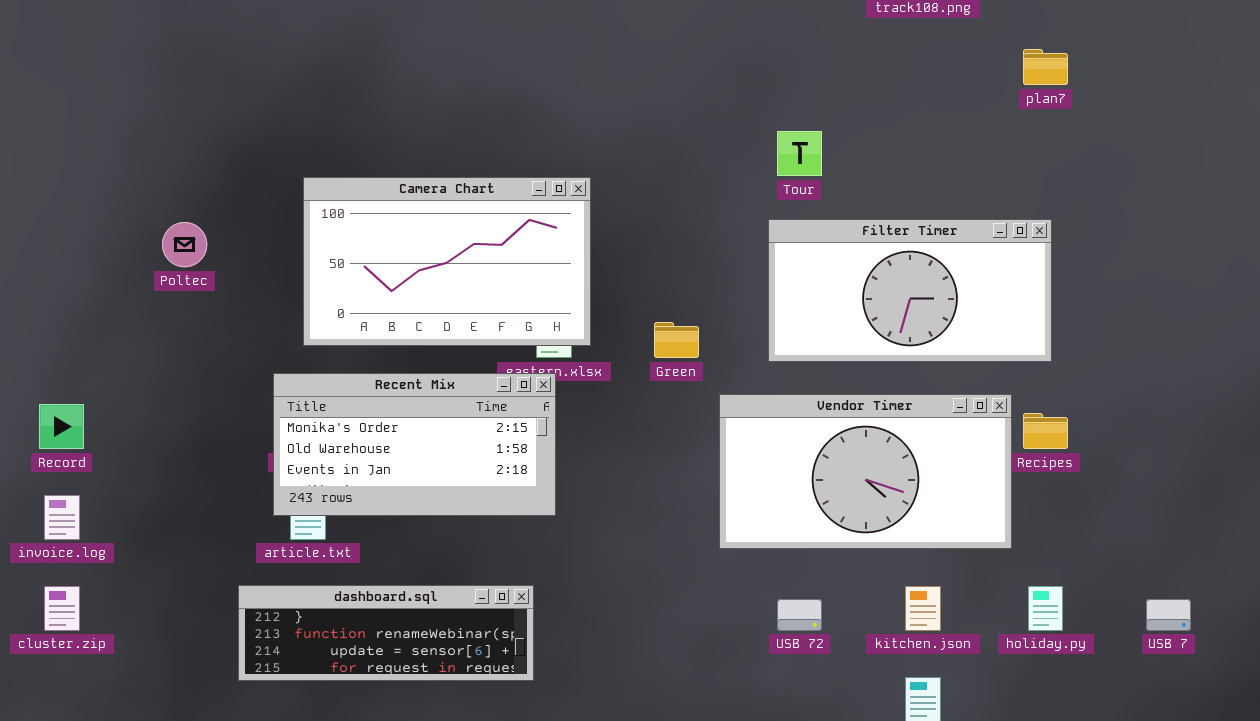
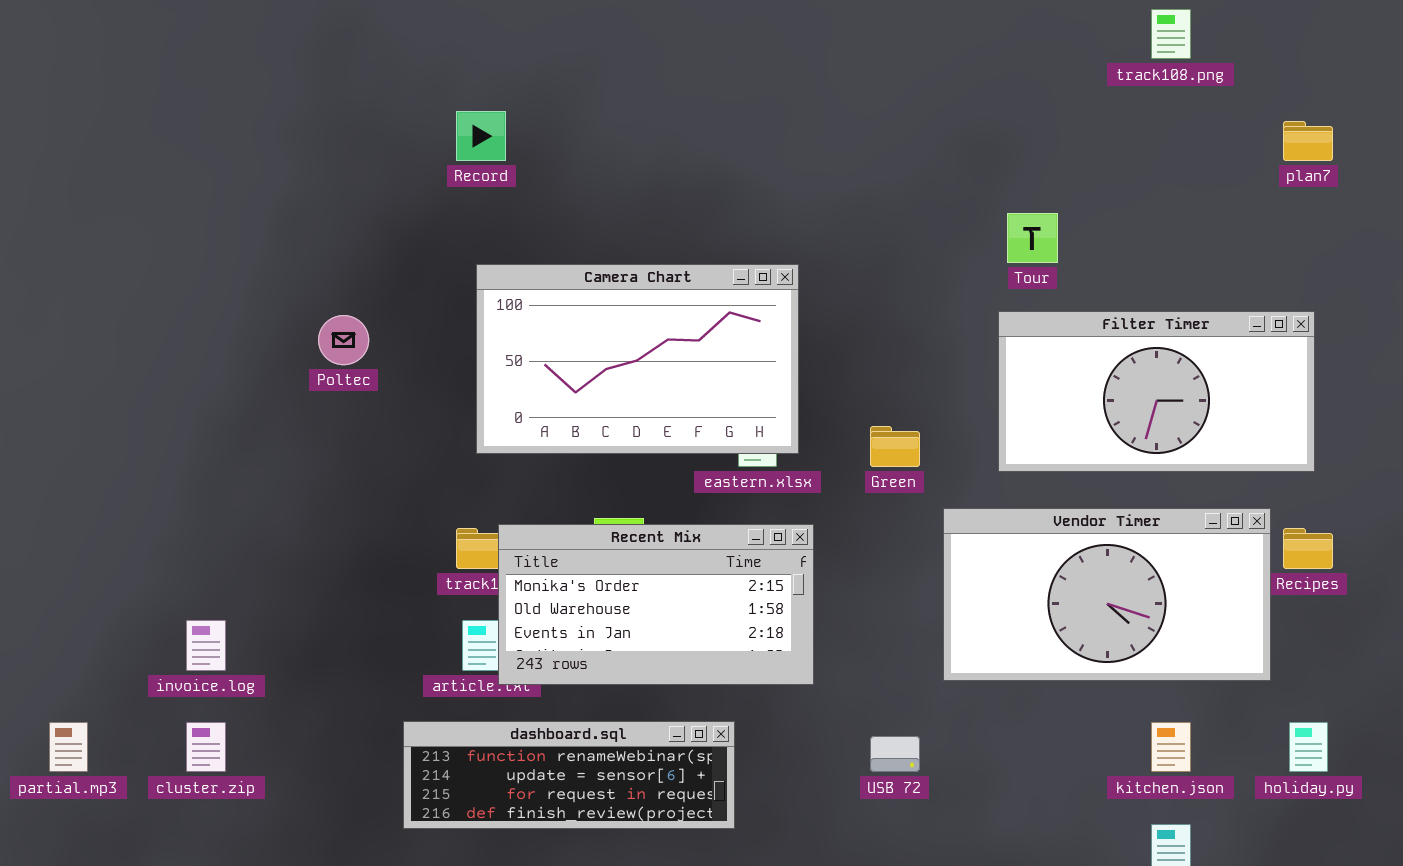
Recent Mix: [273,373,556,516] -> [498,524,814,685], moved
Record: [39,404,84,449] -> [456,111,506,161], moved
dashboard.sql: [238,585,534,681] -> [403,721,735,829], scrolled down 1 row
USB 72: [777,599,822,631] -> [870,736,920,772], moved

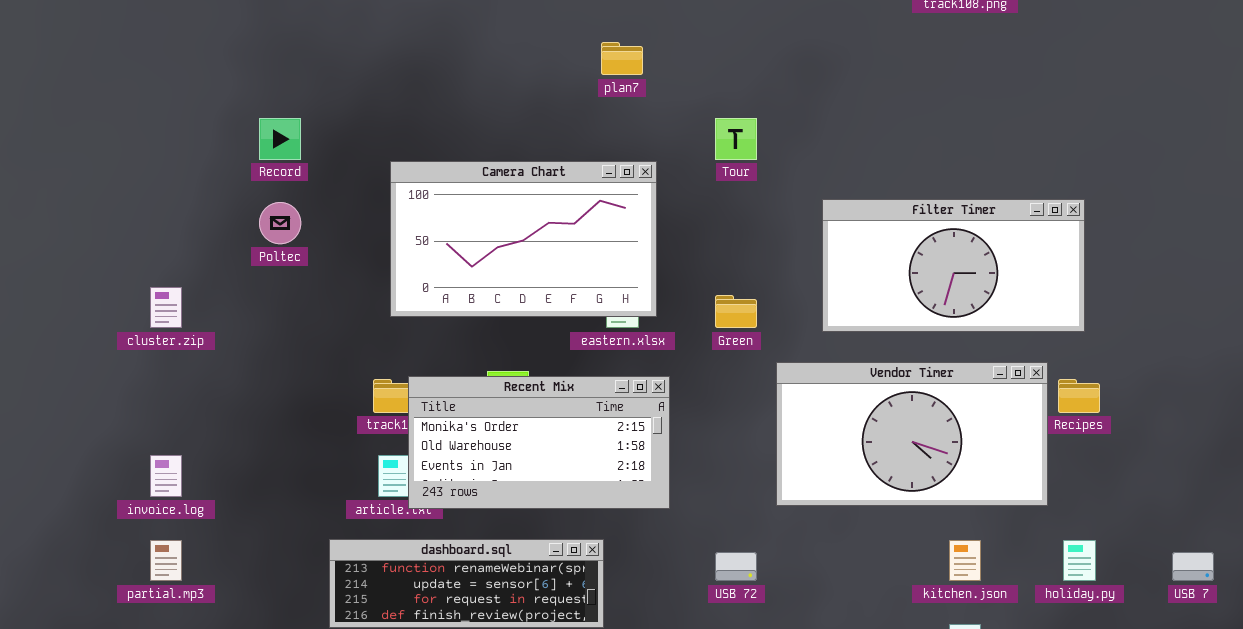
Record: [456,111,506,161] -> [259,118,301,160], moved
plan7: [1283,121,1333,161] -> [601,42,643,75], moved
Tour: [1007,213,1058,263] -> [715,118,757,160], moved
partial.mp3: [49,722,88,772] -> [150,540,182,581], moved
cluster.zip: [186,722,226,772] -> [150,287,182,328], moved

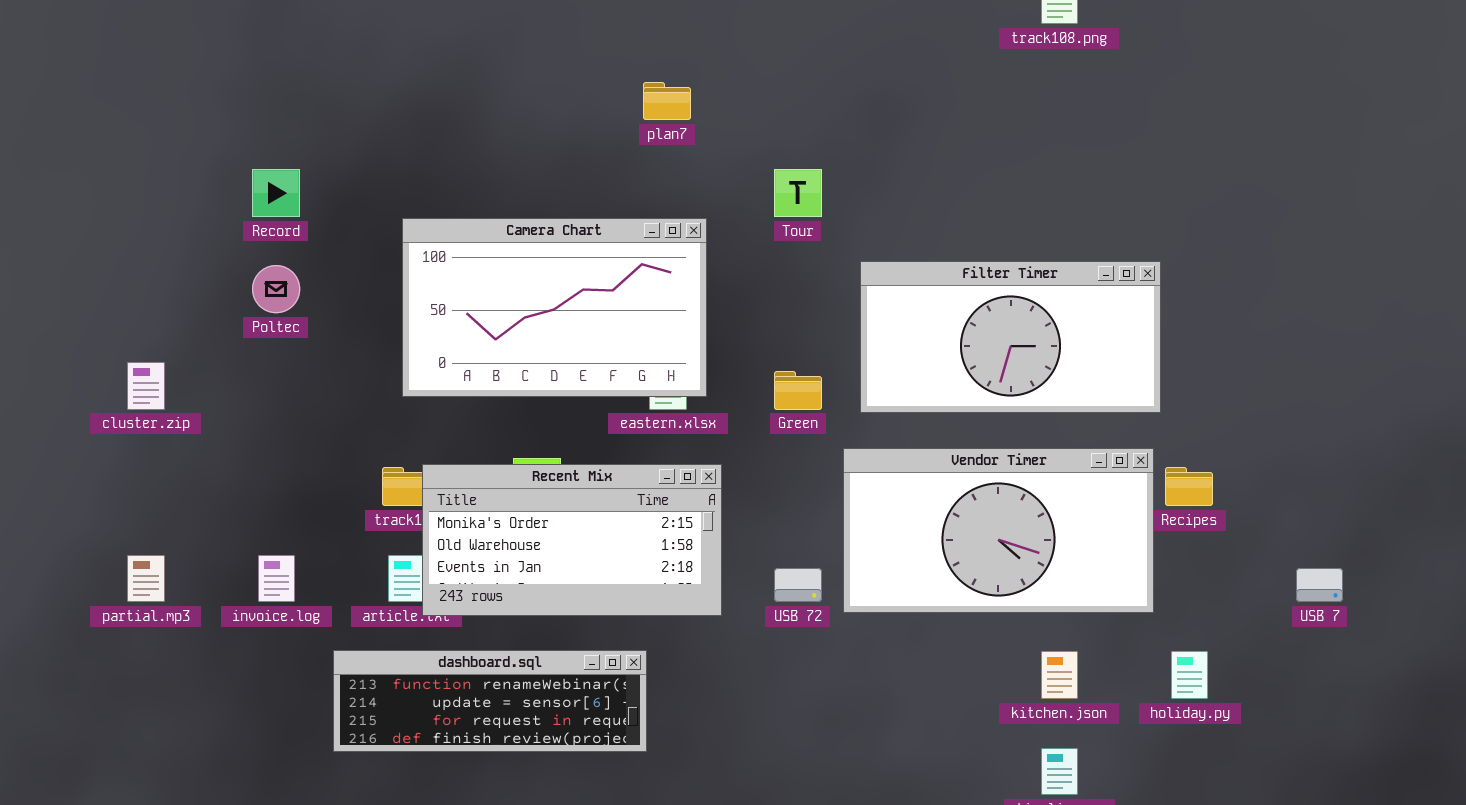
Filter Timer: [822,199,1085,332] -> [860,261,1161,413], moved
invoice.log: [150,455,182,497] -> [258,555,295,602], moved
partial.mp3: [150,540,182,581] -> [127,555,165,602], moved
USB 72: [715,552,757,581] -> [774,568,822,602], moved
USB 7: [1172,552,1214,581] -> [1296,568,1343,602], moved

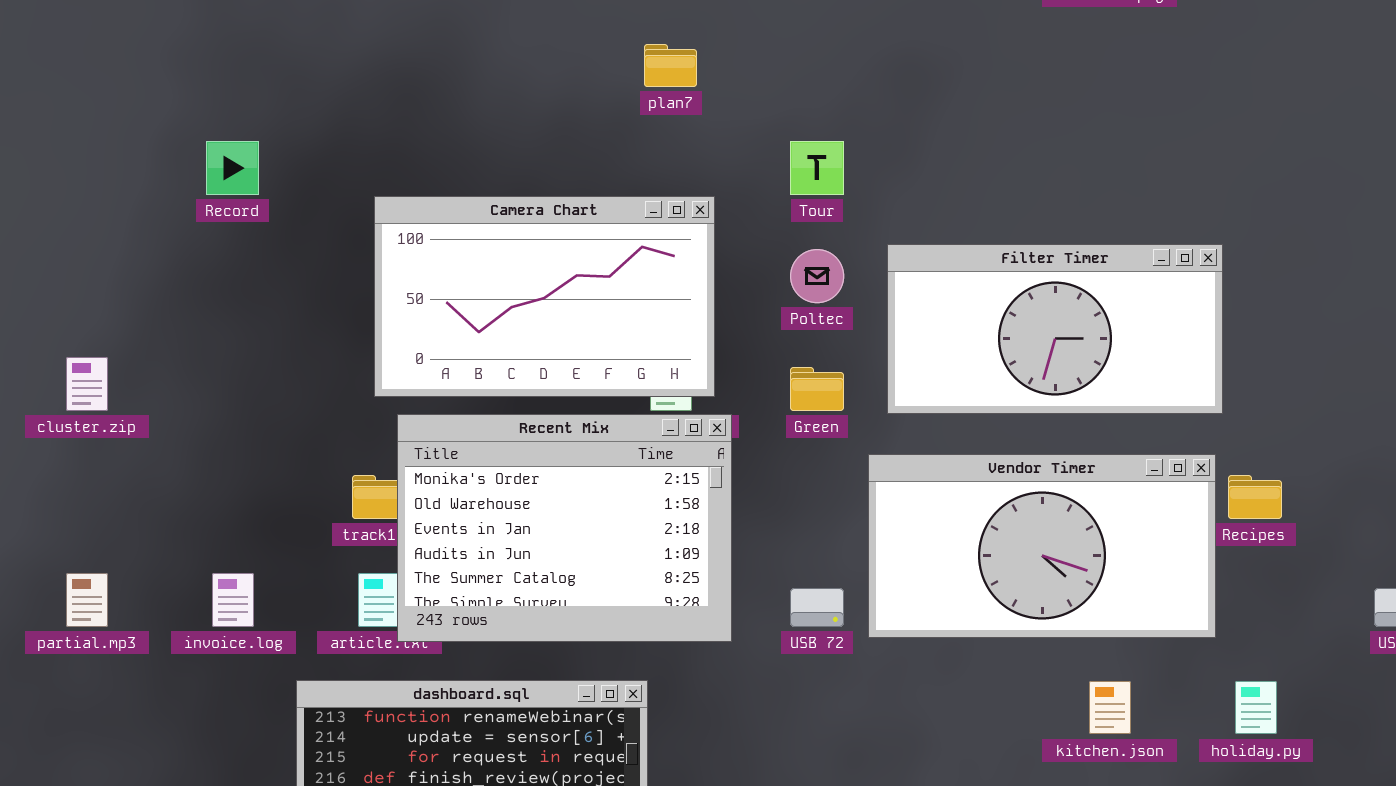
Poltec: [252,265,300,313] -> [790,249,844,303], moved
Recent Mix: [422,464,722,616] -> [397,414,732,642], resized

